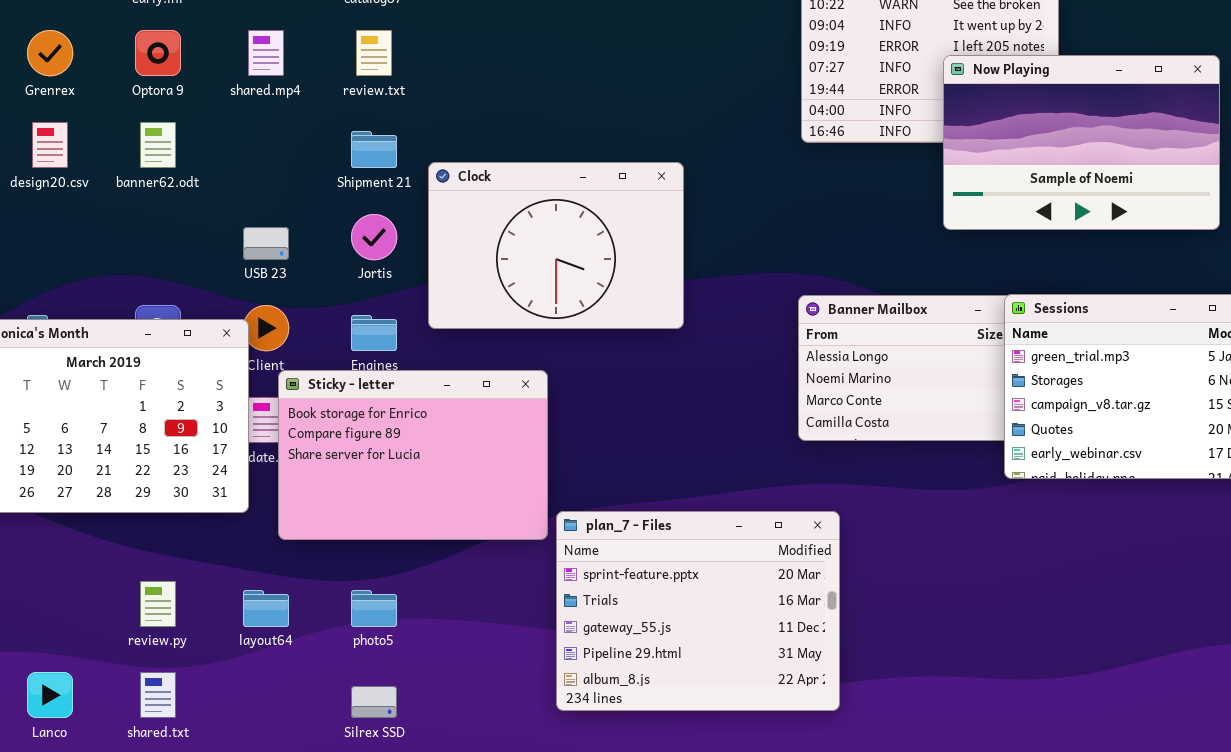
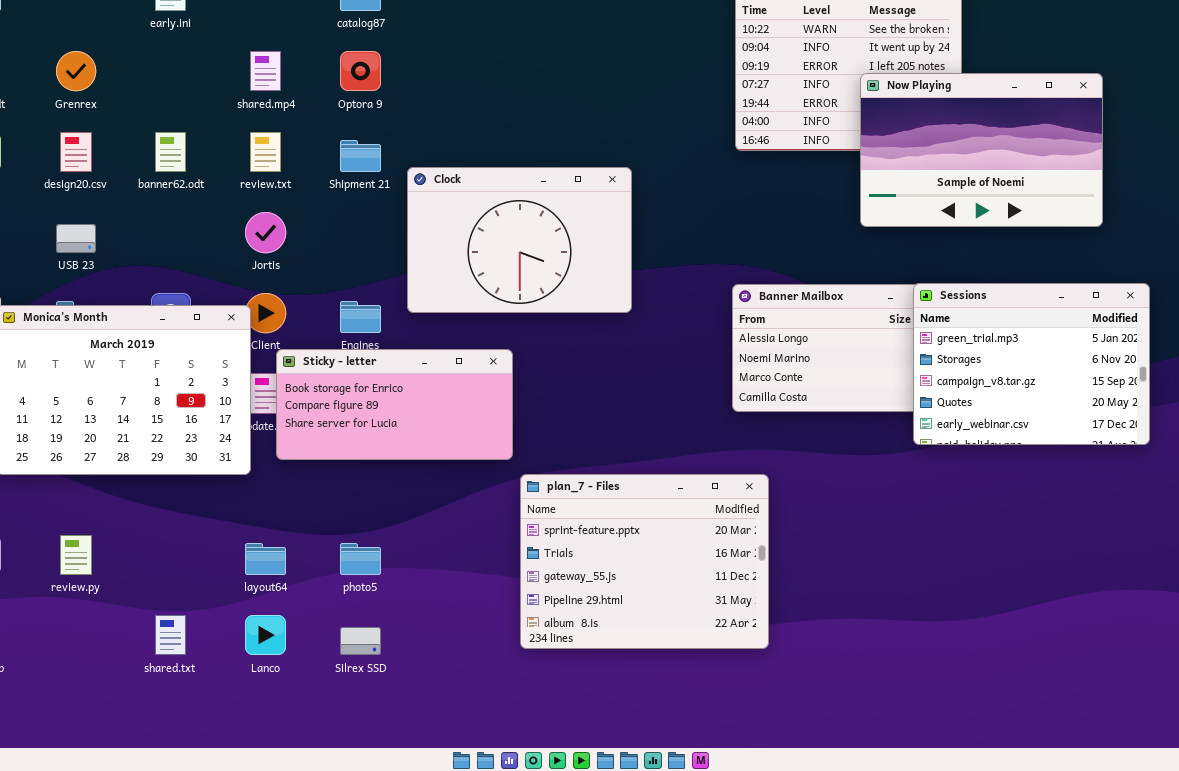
Optora 9: [135,30,181,76] -> [340,51,381,91], moved
review.txt: [356,30,392,76] -> [250,132,281,172], moved
Jortis: [351,214,397,260] -> [245,212,286,253], moved
USB 23: [243,227,289,260] -> [56,224,96,253], moved
Sticky - letter: [278,370,548,540] -> [276,349,513,460], resized
review.py: [140,581,176,627] -> [60,535,92,575], moved
Lanco: [27,672,73,718] -> [245,615,286,655], moved

